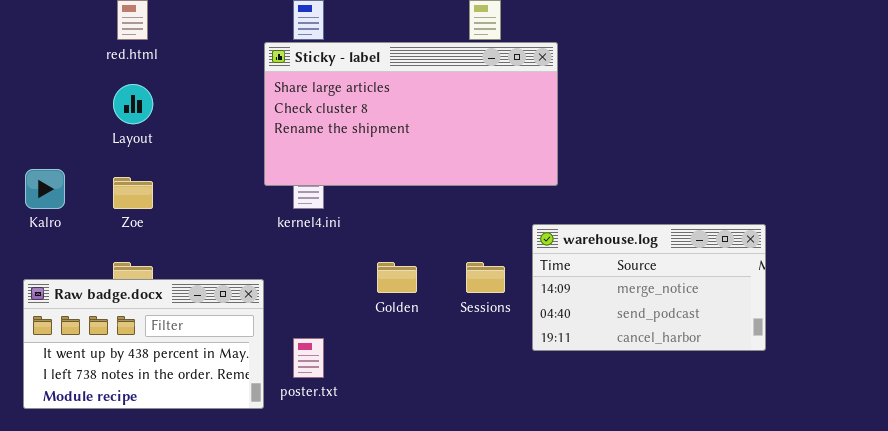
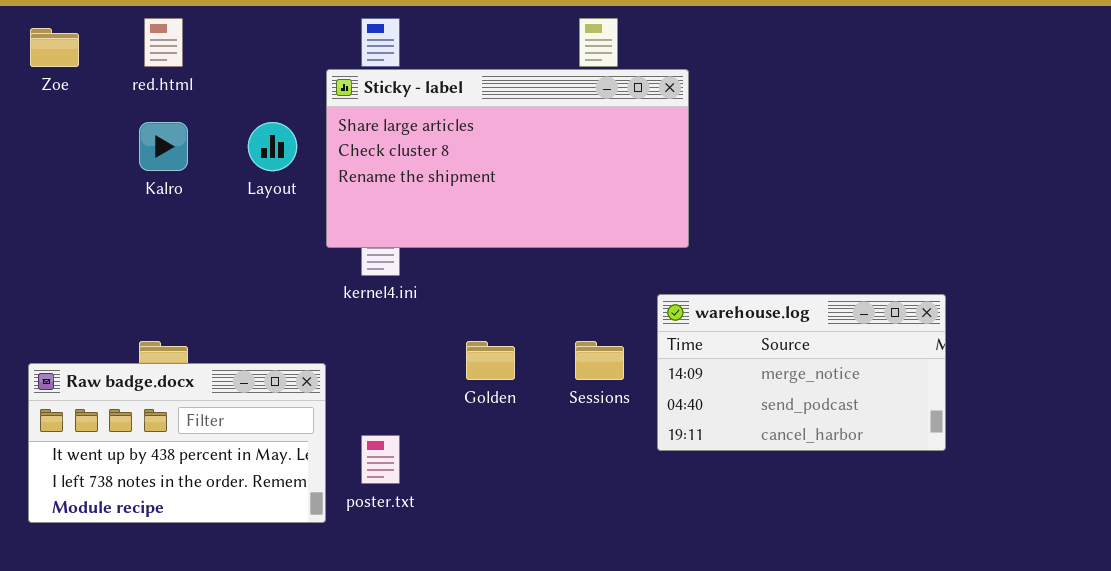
Layout: [113,84,153,124] -> [248,122,297,171], moved
Kalro: [25,169,65,209] -> [139,122,188,171], moved
Zoe: [113,177,153,209] -> [30,28,79,67], moved

